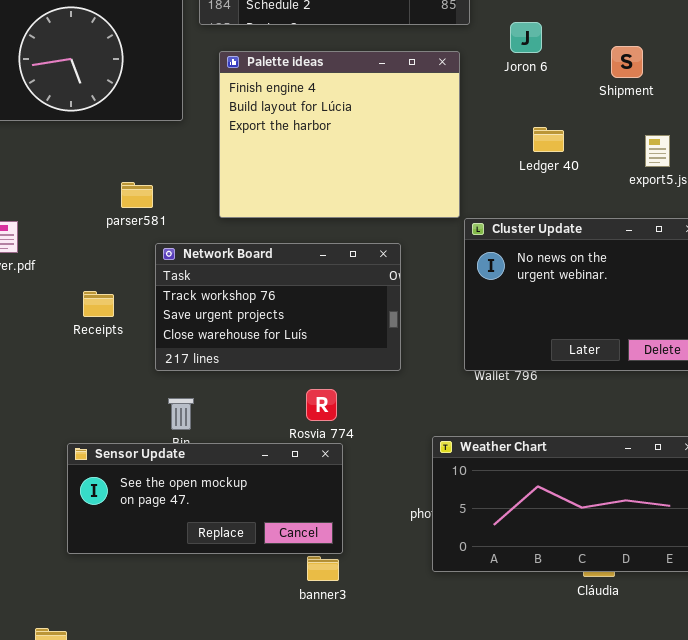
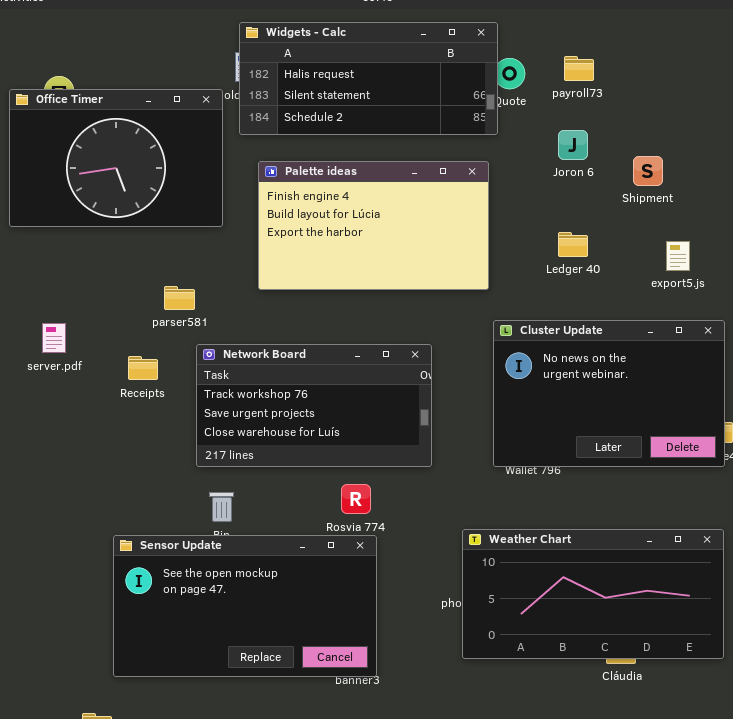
Joron 6: [510,22,542,53] -> [558,130,588,160], moved
Palette ideas: [219,51,460,218] -> [258,161,489,290], resized
Receipts: [83,291,114,317] -> [128,356,158,380], moved
Sensor Update: [67,443,343,554] -> [113,535,377,677], resized

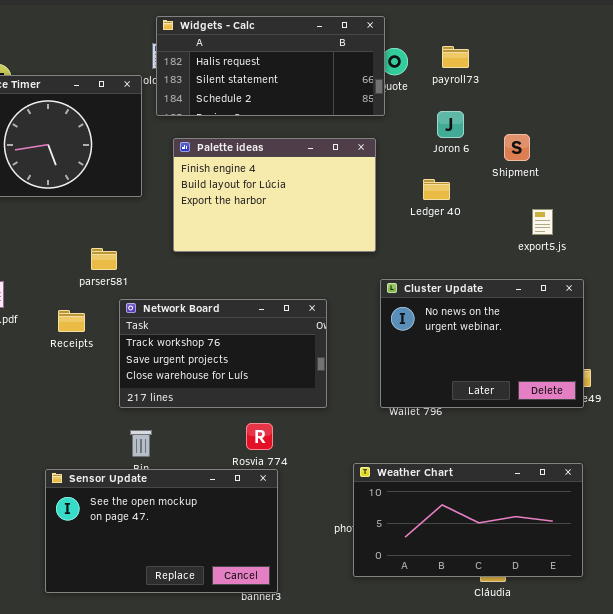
Ledger 40: [558,232,588,257] -> [423,179,450,200], moved

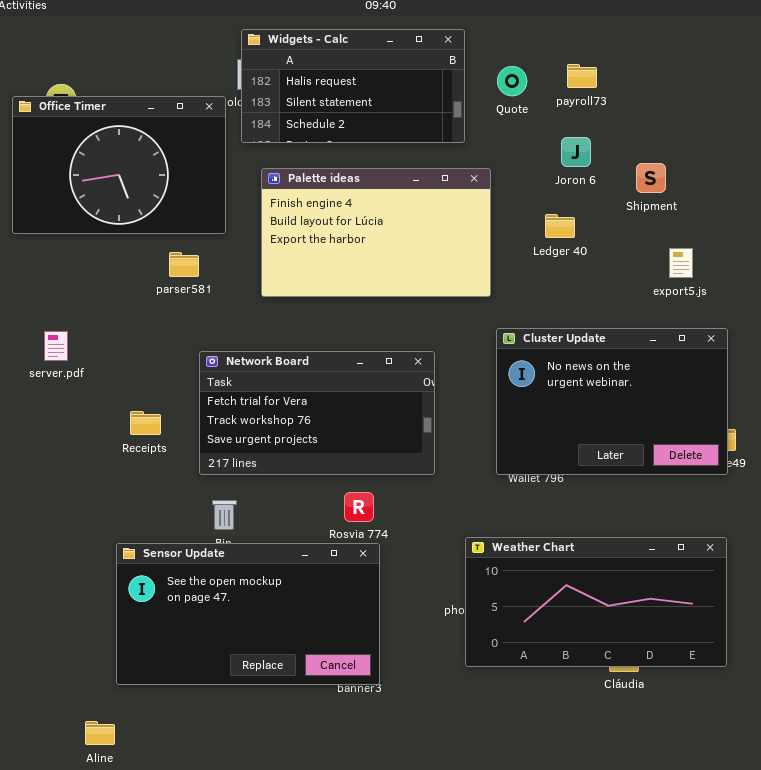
Widgets - Calc: [156,16,385,116] -> [241,29,465,143], resized
parser581: [91,248,117,270] -> [169,252,199,277], moved
Network Board: [119,299,327,408] -> [199,351,435,475], scrolled up 1 row
Receipts: [58,310,85,332] -> [130,411,161,435], moved

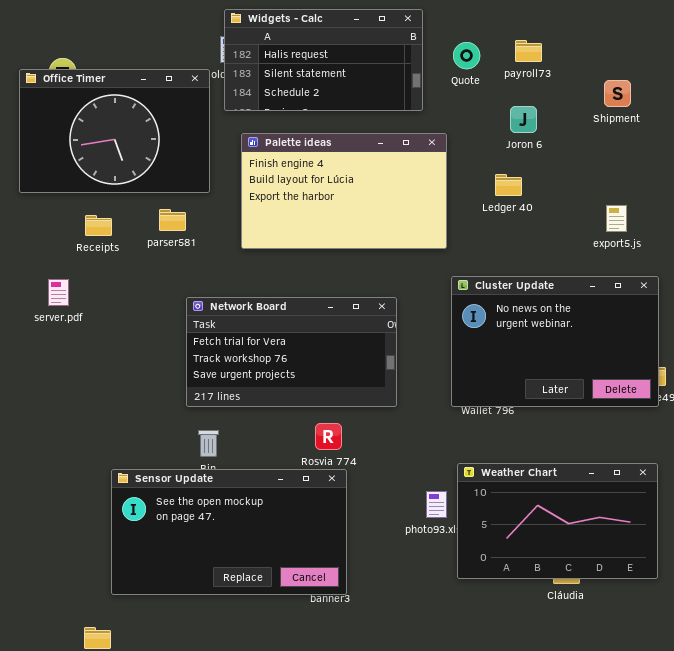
Shipment: [636,163,666,193] -> [604,80,631,107], moved
Receipts: [130,411,161,435] -> [85,215,112,236], moved
Weather Chart: [465,537,727,667] -> [457,463,658,579], resized

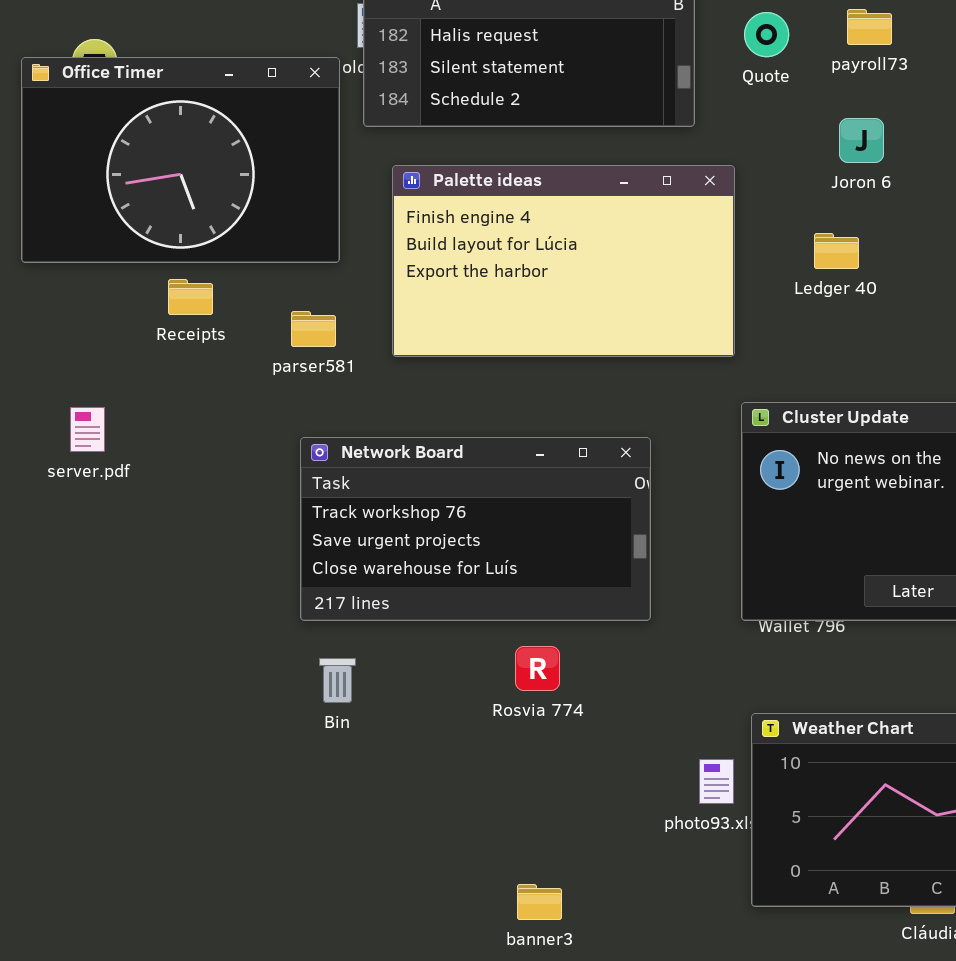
parser581: [159,209,186,231] -> [291,311,336,347], moved
Receipts: [85,215,112,236] -> [168,279,213,315], moved
Network Board: [186,297,397,407] -> [300,437,651,621], scrolled down 1 row
Sensor Update: [111,469,347,595] -> none, closed

